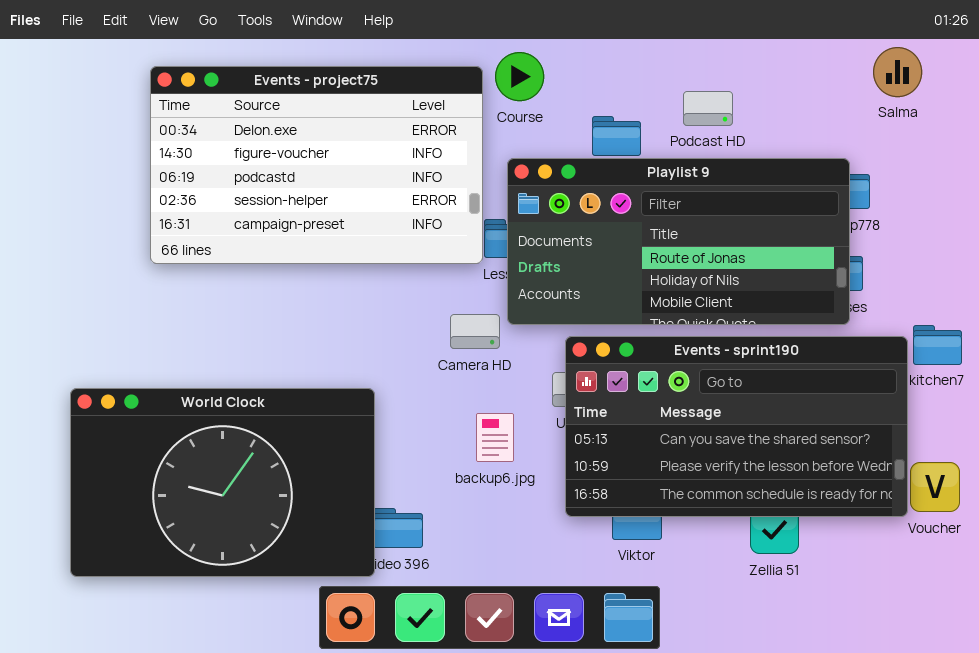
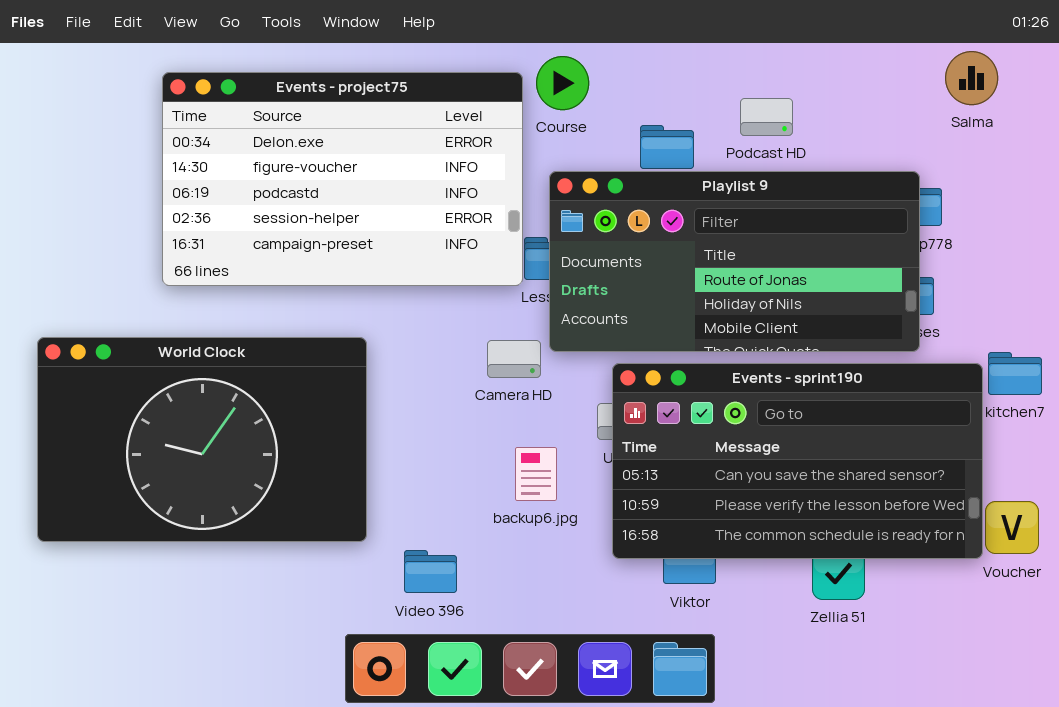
World Clock: [70,388,375,577] -> [37,337,367,542], moved

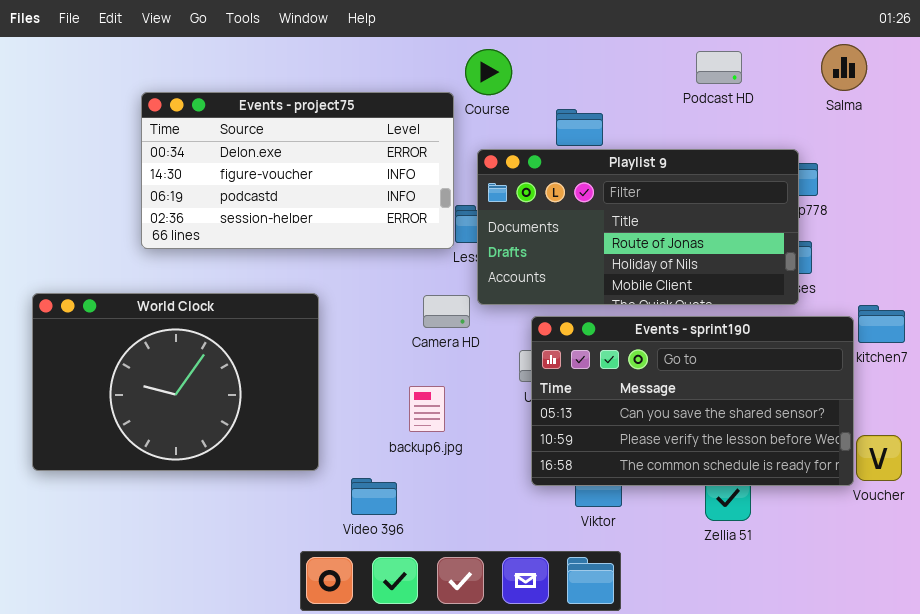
Events - project75: [162,72,523,286] -> [141,92,454,249], resized
Podcast HD: [740,98,793,136] -> [696,51,742,84], moved
backup6.jpg: [515,447,557,501] -> [409,386,445,432], moved

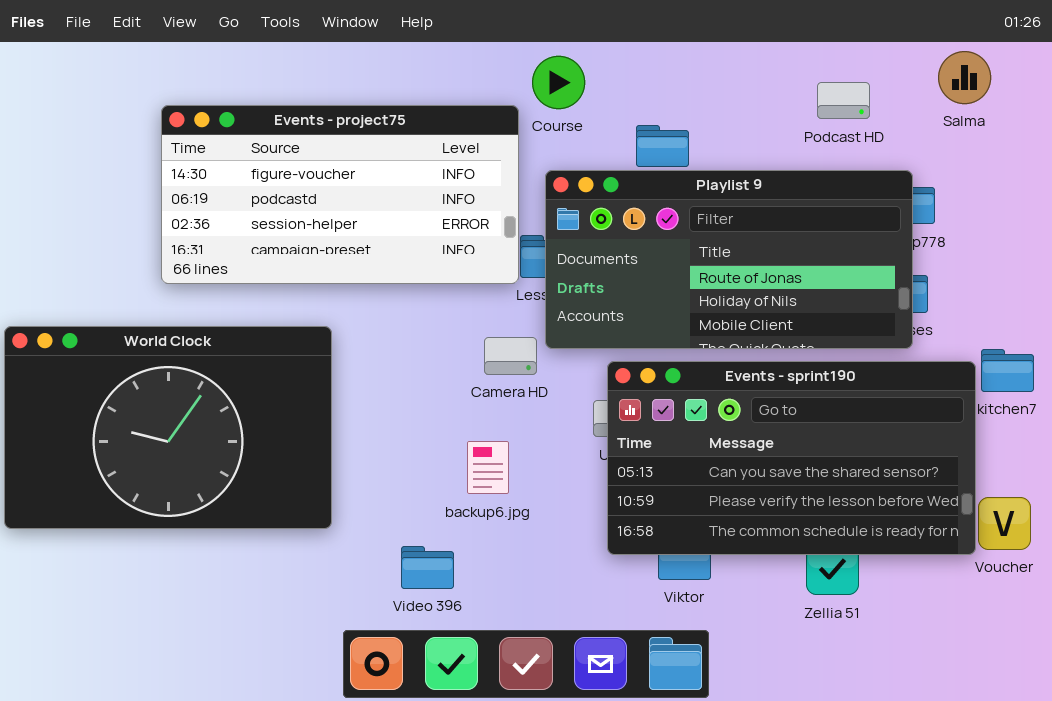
Podcast HD: [696,51,742,84] -> [817,82,870,119], moved
Events - project75: [141,92,454,249] -> [161,105,519,284], scrolled down 1 row
World Clock: [32,293,319,471] -> [4,326,332,529], moved

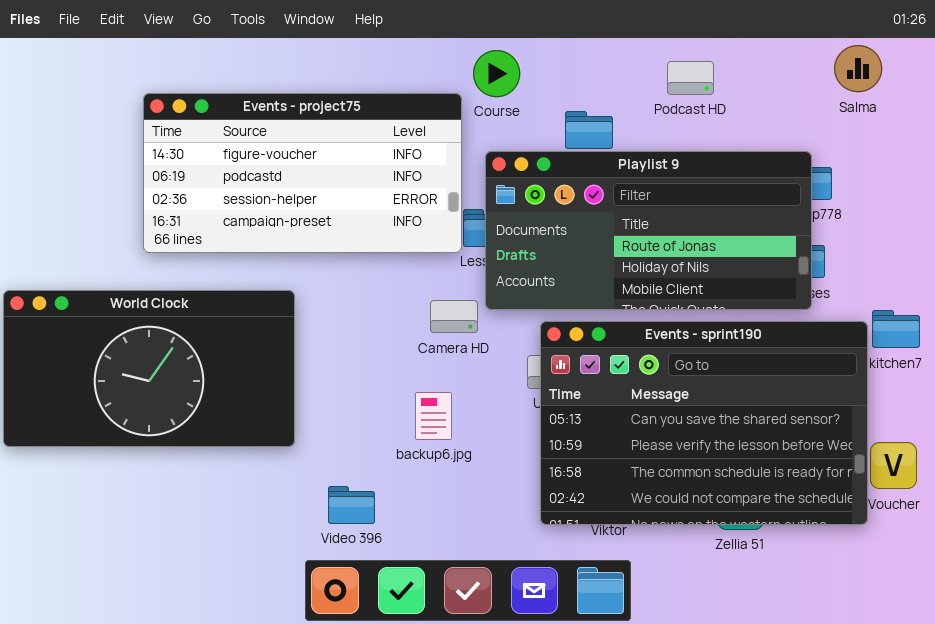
Podcast HD: [817,82,870,119] -> [667,61,714,95], moved
World Clock: [4,326,332,529] -> [3,290,295,447], resized
Events - sprint190: [607,361,976,555] -> [540,321,868,525], resized
Video 396: [401,546,454,589] -> [328,486,375,524], moved

